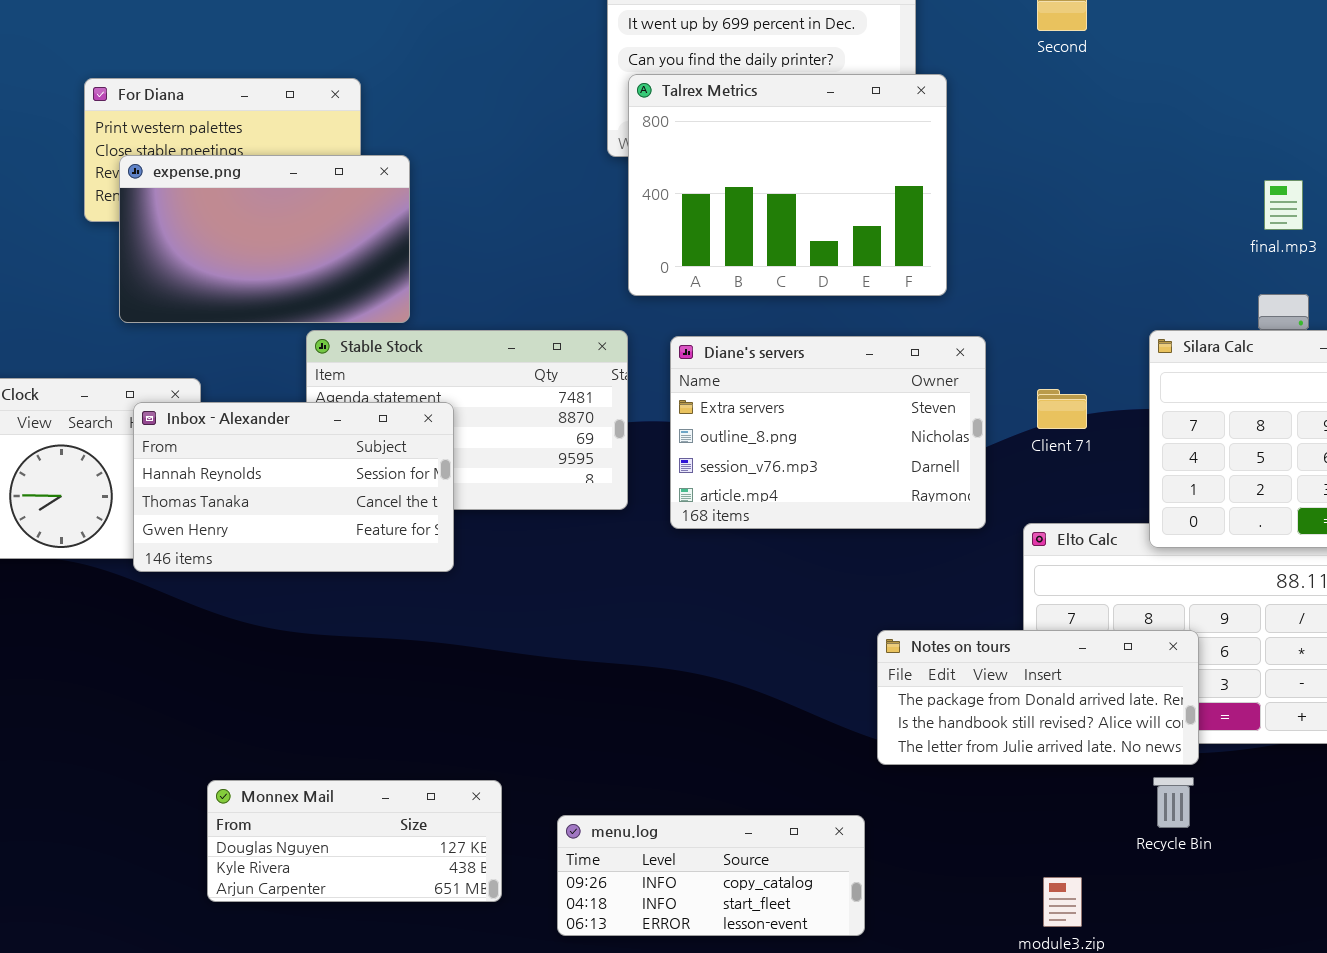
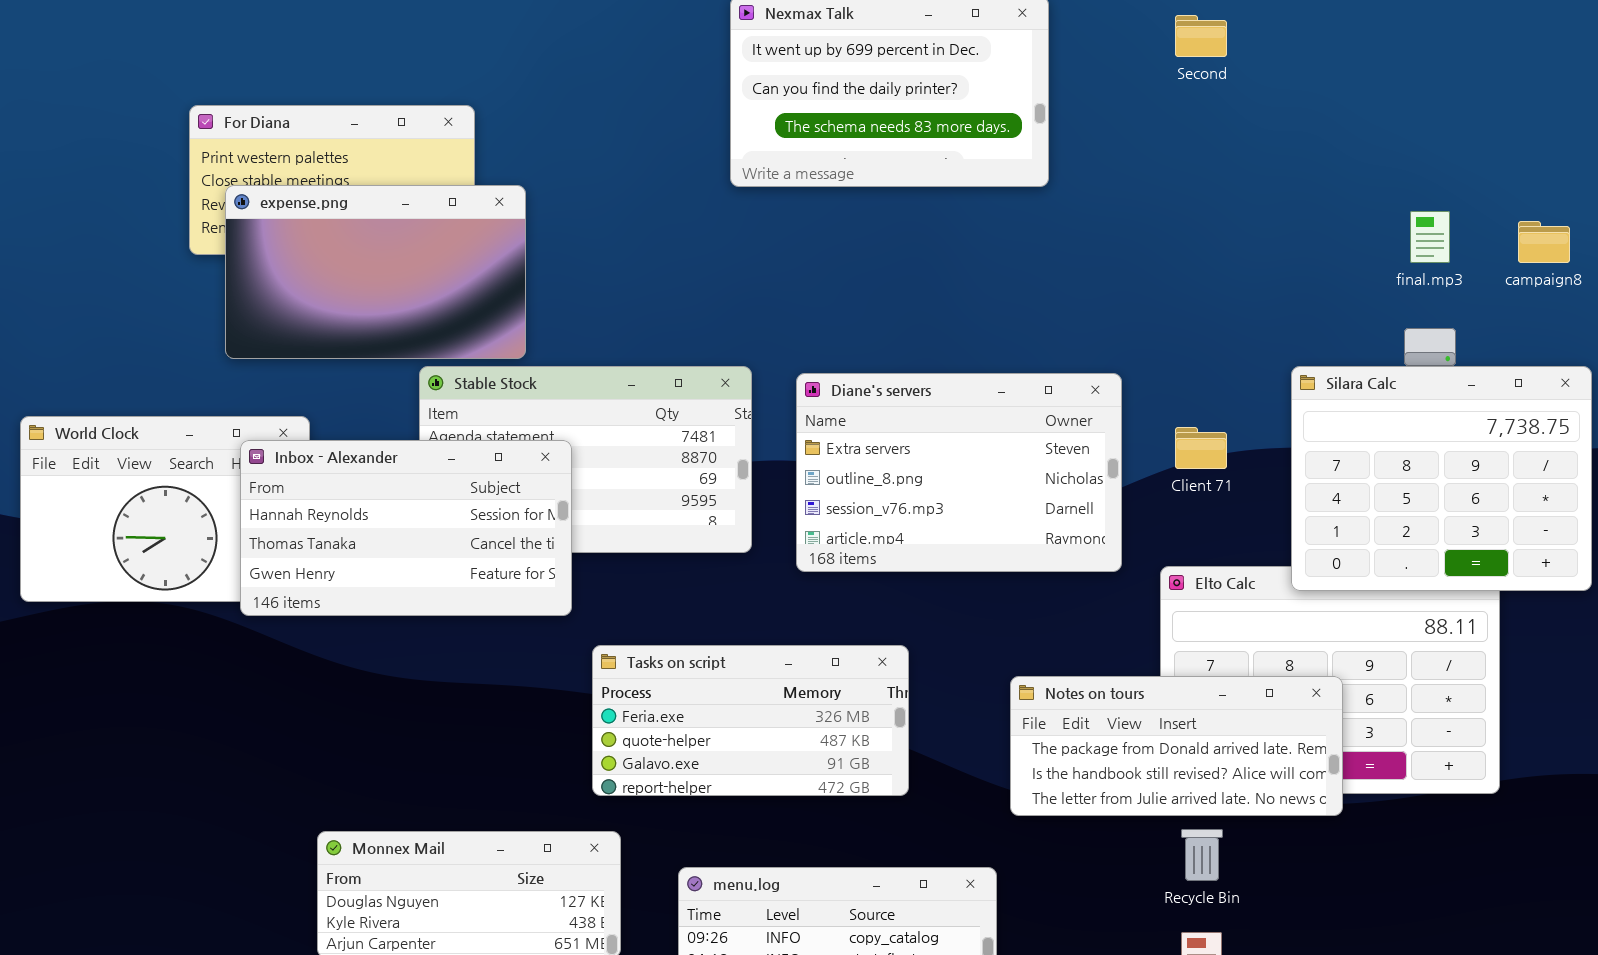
Talrex Metrics: [628,74,947,296] -> none, closed
Tasks on script: none -> [592,645,909,796], opened
Recycle Bin: [1153,777,1194,828] -> [1181,829,1223,881], moved

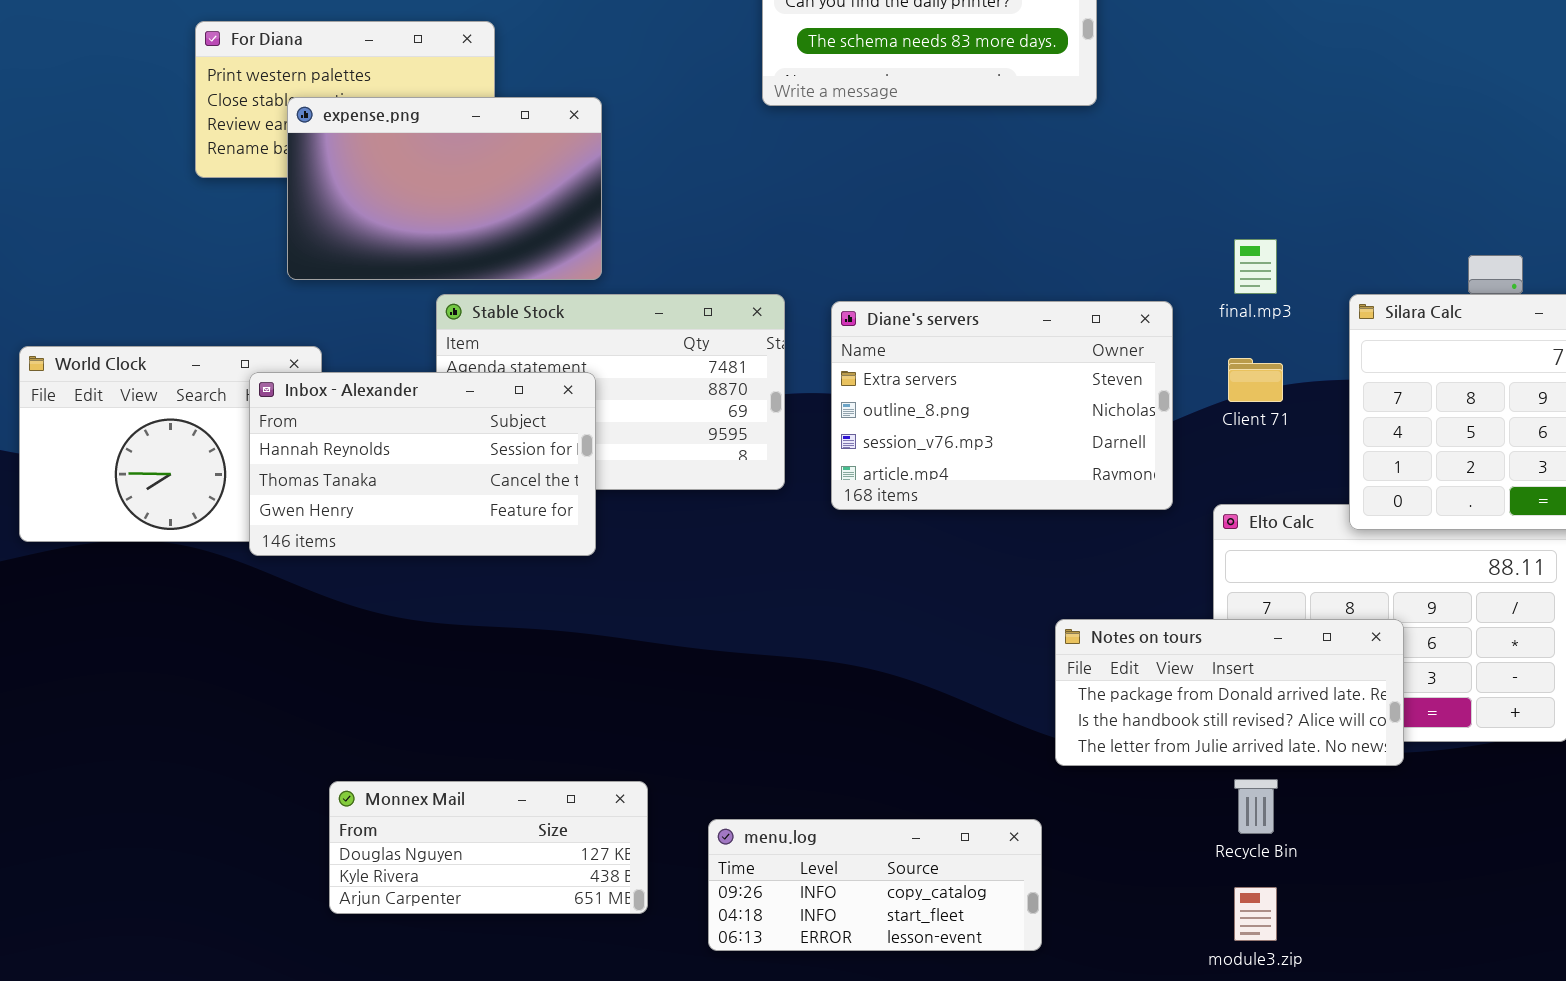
expense.png: [225,185,526,359] -> [287,97,602,280], moved
final.mp3: [1410,211,1450,263] -> [1234,239,1277,294], moved
Tasks on script: [592,645,909,796] -> none, closed

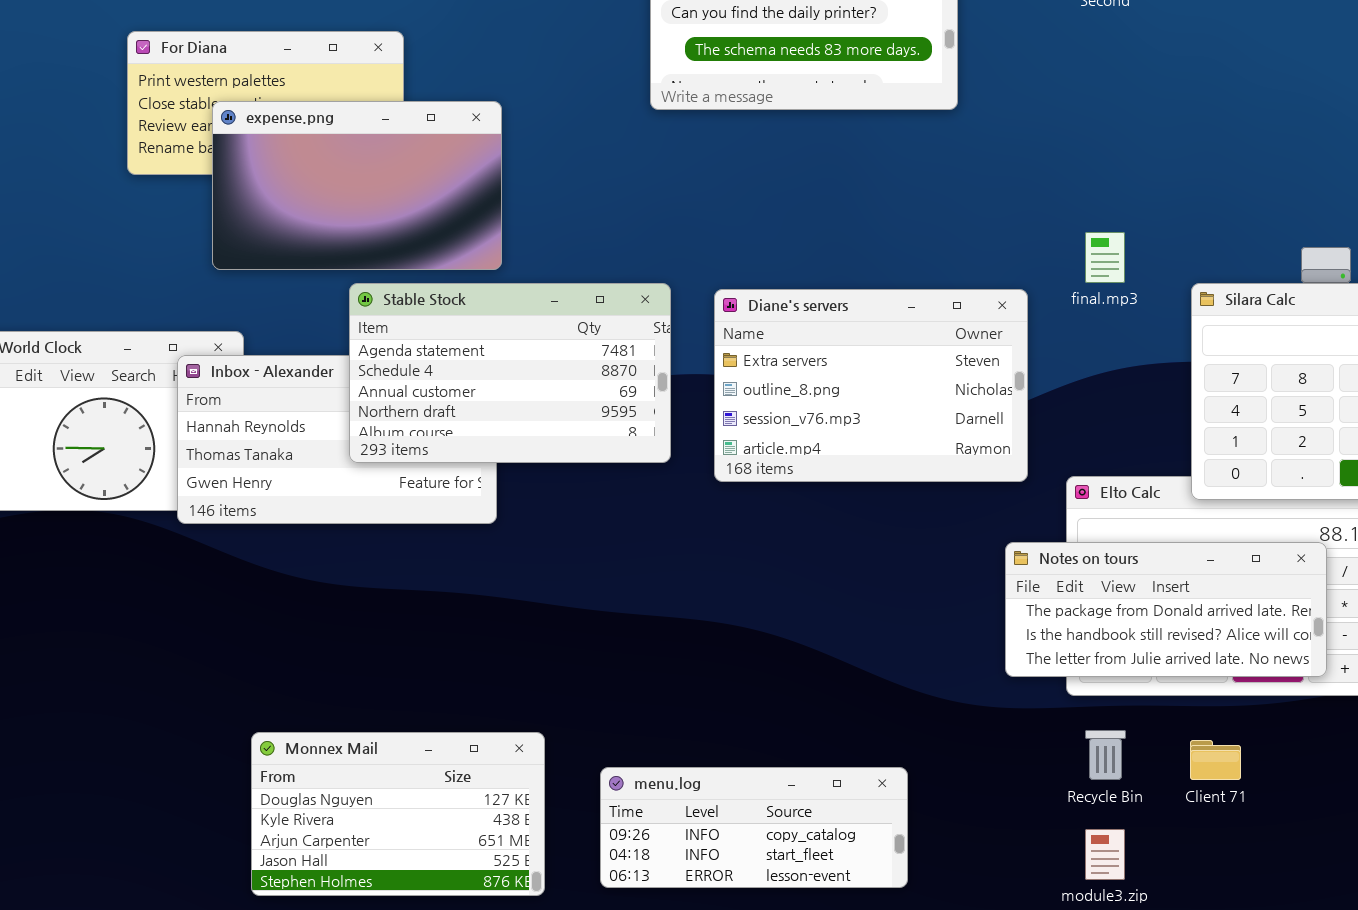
Stable Stock: [436,294,785,490] -> [349,283,671,463], raised
Client 71: [1228,358,1283,402] -> [1190,740,1241,780], moved
Notes on tours: [1055,619,1404,766] -> [1005,542,1327,677], moved
Monnex Mail: [329,781,648,914] -> [251,732,545,896], resized

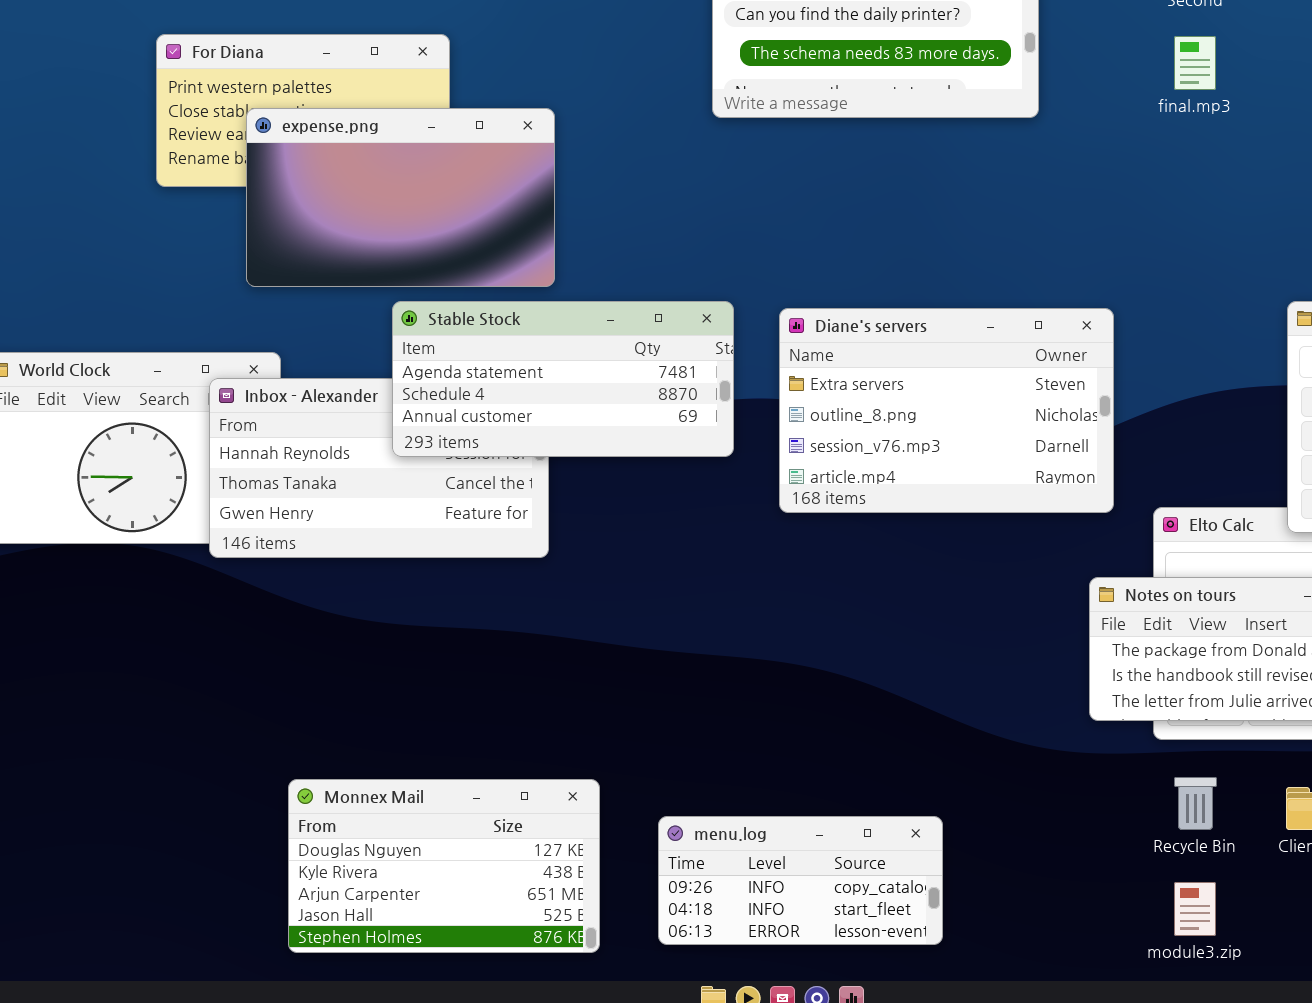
final.mp3: [1085,232,1125,283] -> [1174,36,1216,90], moved
Stable Stock: [349,283,671,463] -> [392,301,734,457], resized
menu.log: [600,767,908,888] -> [658,816,943,945], resized

